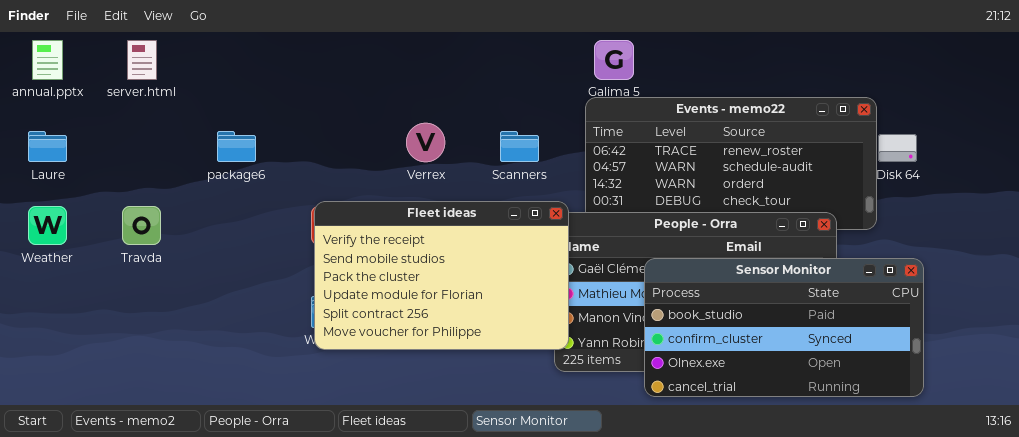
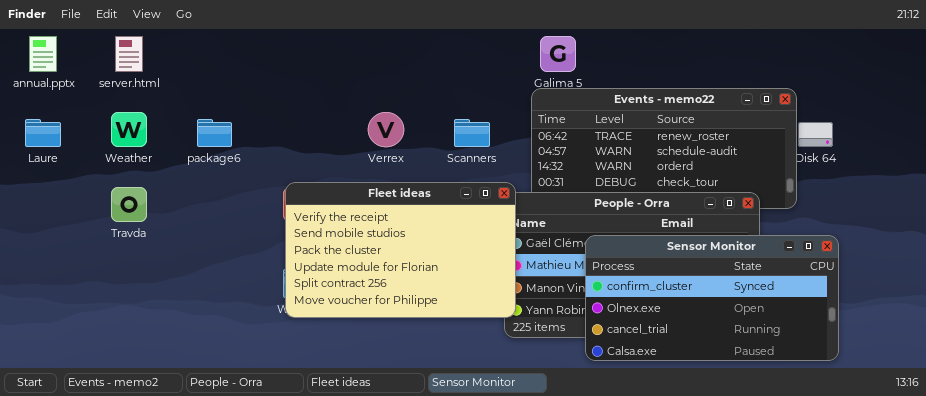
Weather: [28,206,67,245] -> [111,112,147,147], moved
Sensor Monitor: [644,258,924,397] -> [585,235,839,361], scrolled down 1 row

